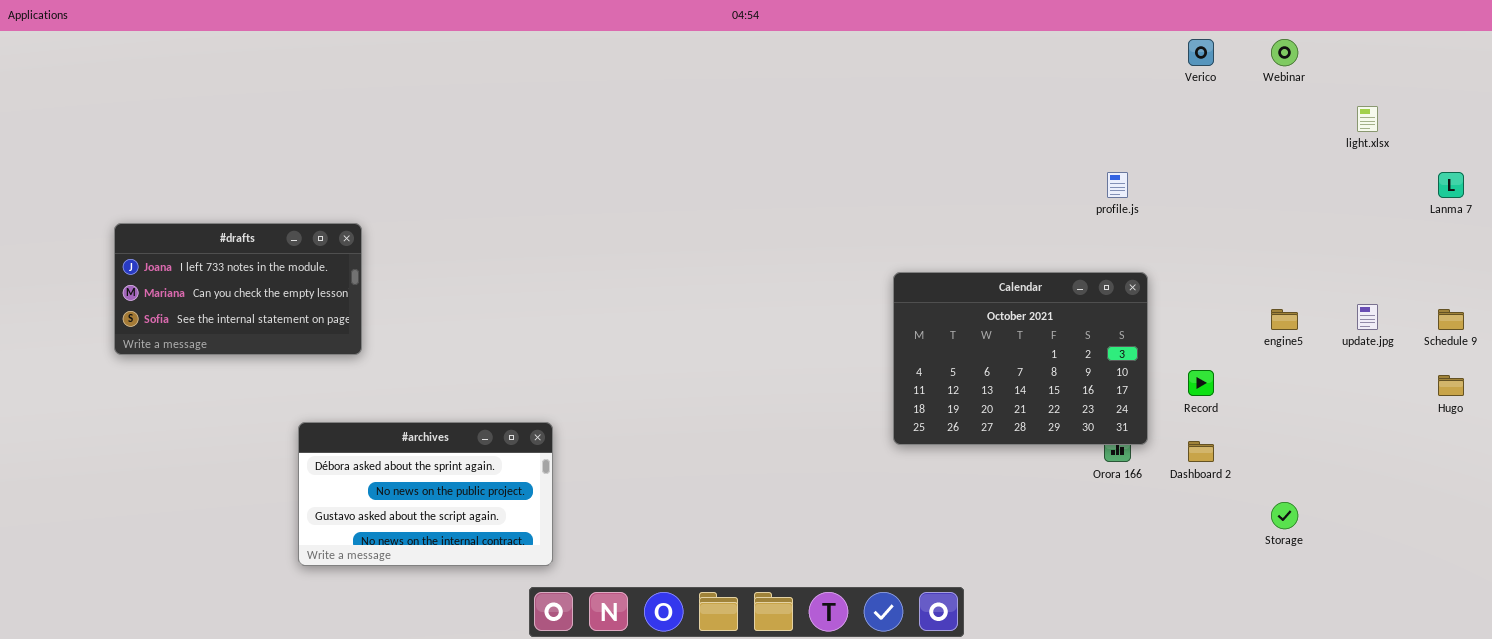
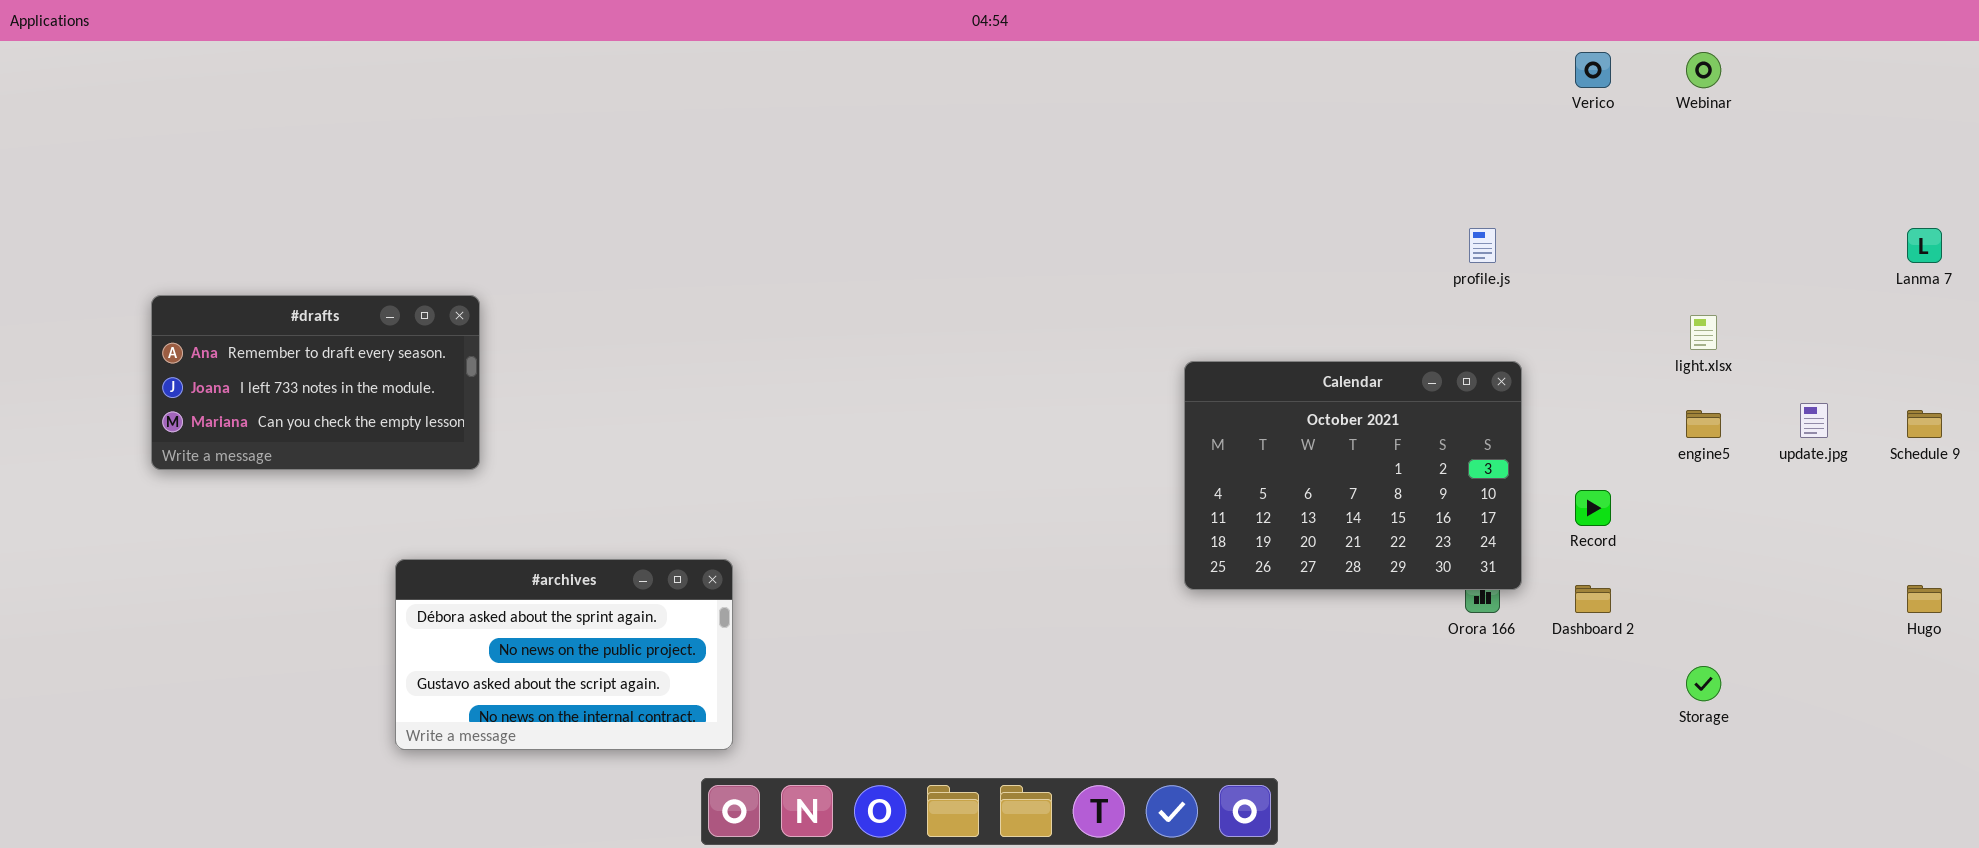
light.xlsx: [1357,106,1378,132] -> [1690,315,1717,350], moved
#drafts: [114,223,362,355] -> [151,295,480,470], scrolled up 1 row
Hugo: [1438,375,1464,396] -> [1907,585,1942,613], moved

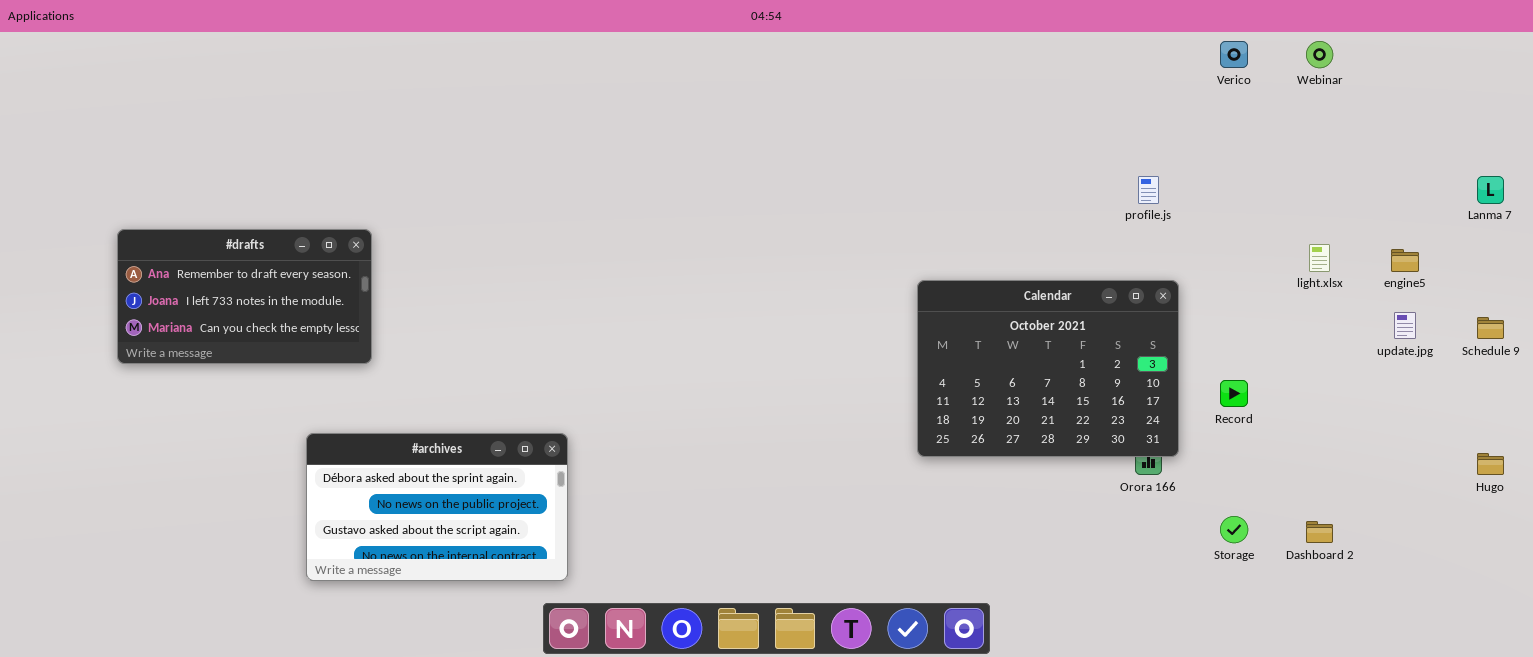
engine5: [1686,410,1721,438] -> [1391,249,1419,272], moved
Dashboard 2: [1575,585,1611,613] -> [1306,521,1333,543], moved
Storage: [1686,666,1721,701] -> [1220,516,1248,543], moved

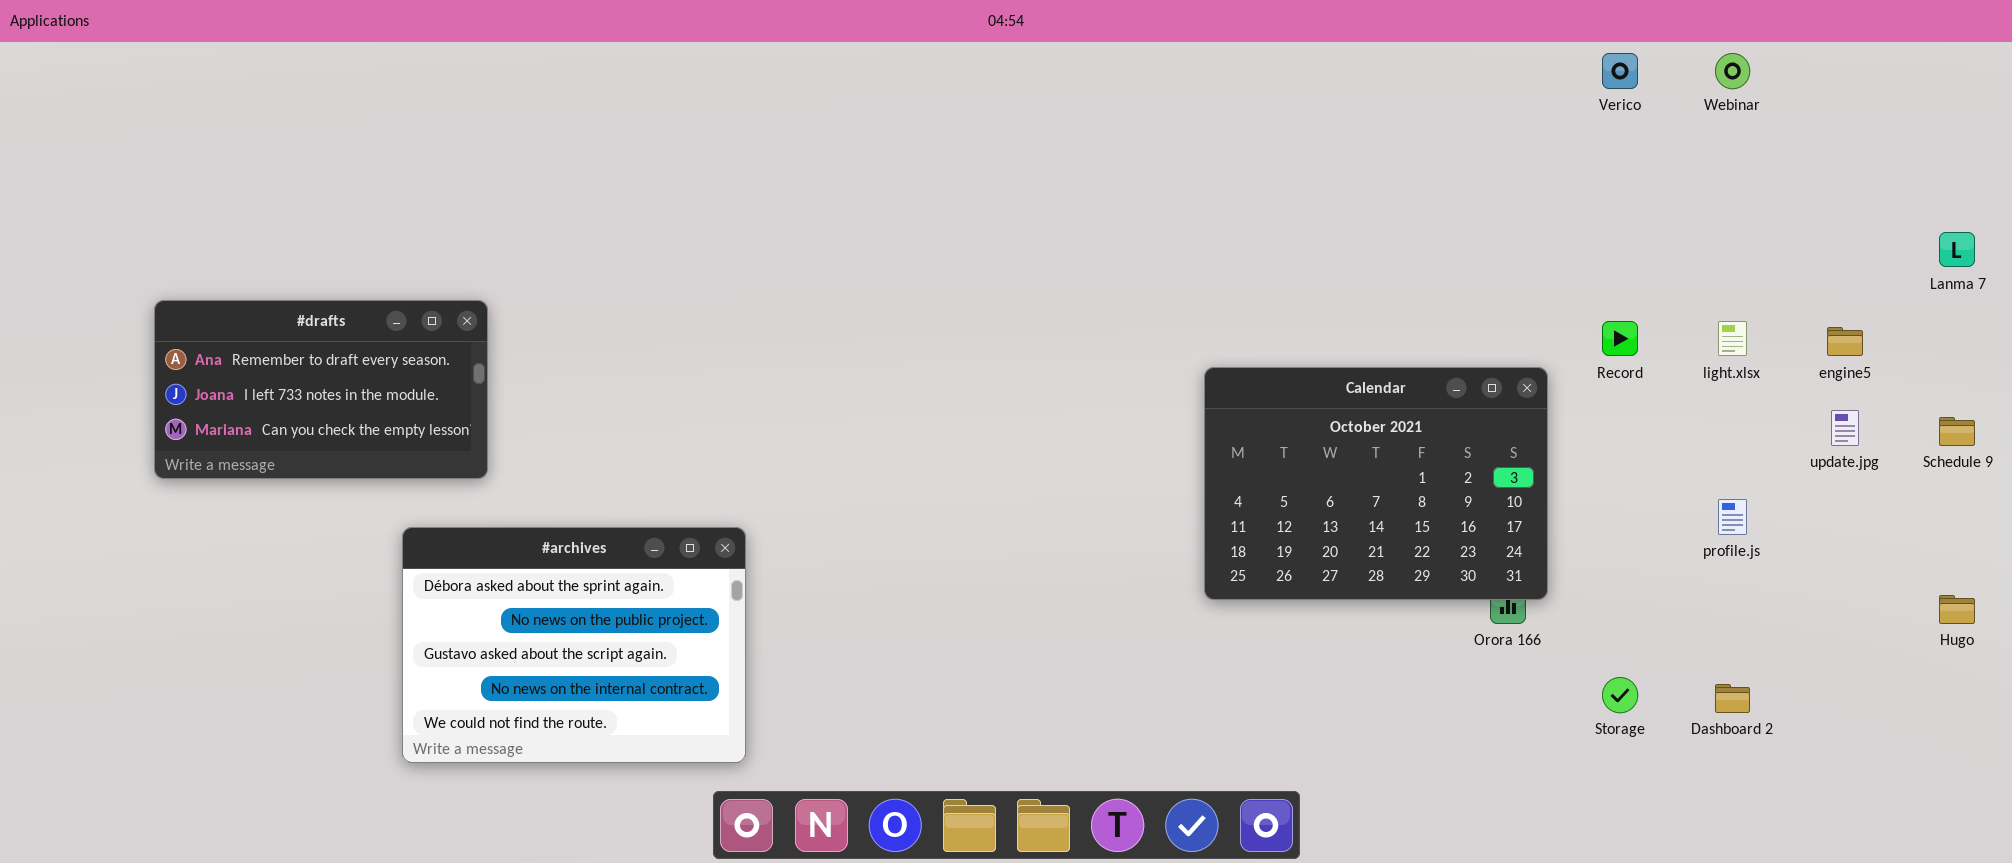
profile.js: [1138,176,1159,204] -> [1718,499,1747,535], moved
Record: [1220,380,1248,407] -> [1602,321,1638,356], moved
#archives: [306,433,568,581] -> [402,527,746,763], resized

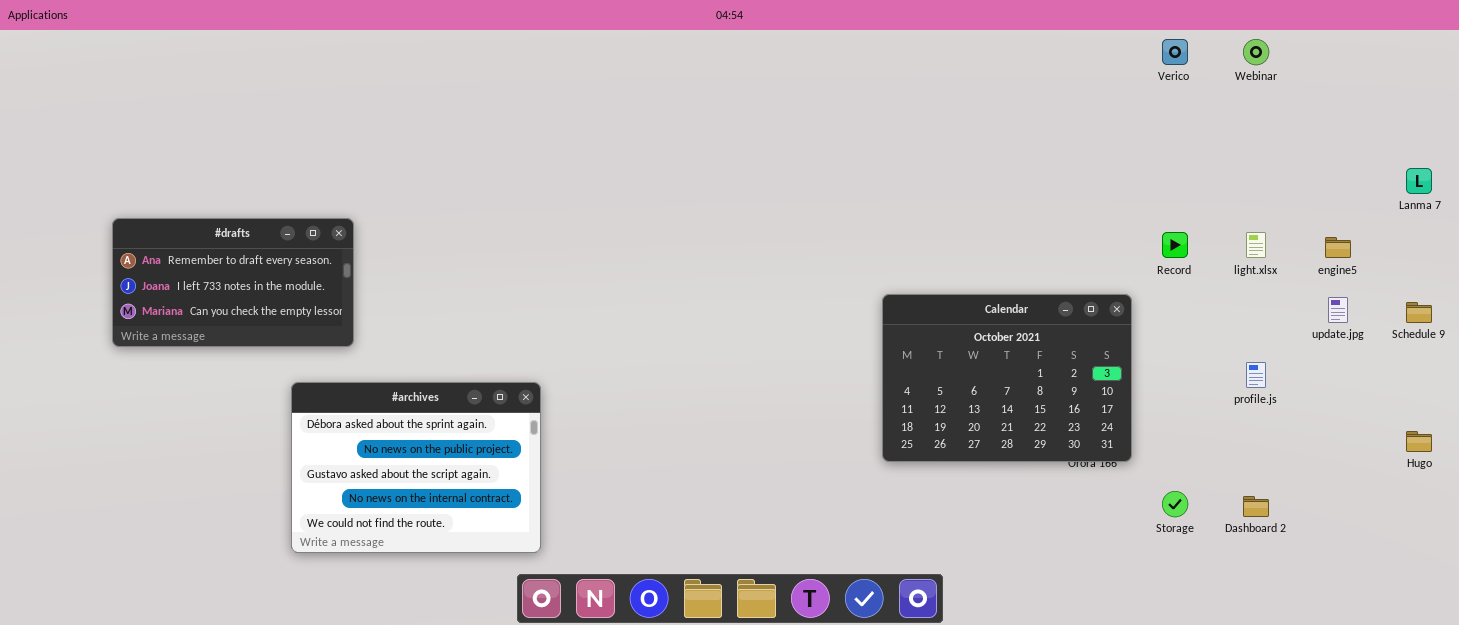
Calendar: [1204,367,1548,600] -> [882,294,1132,462], moved

